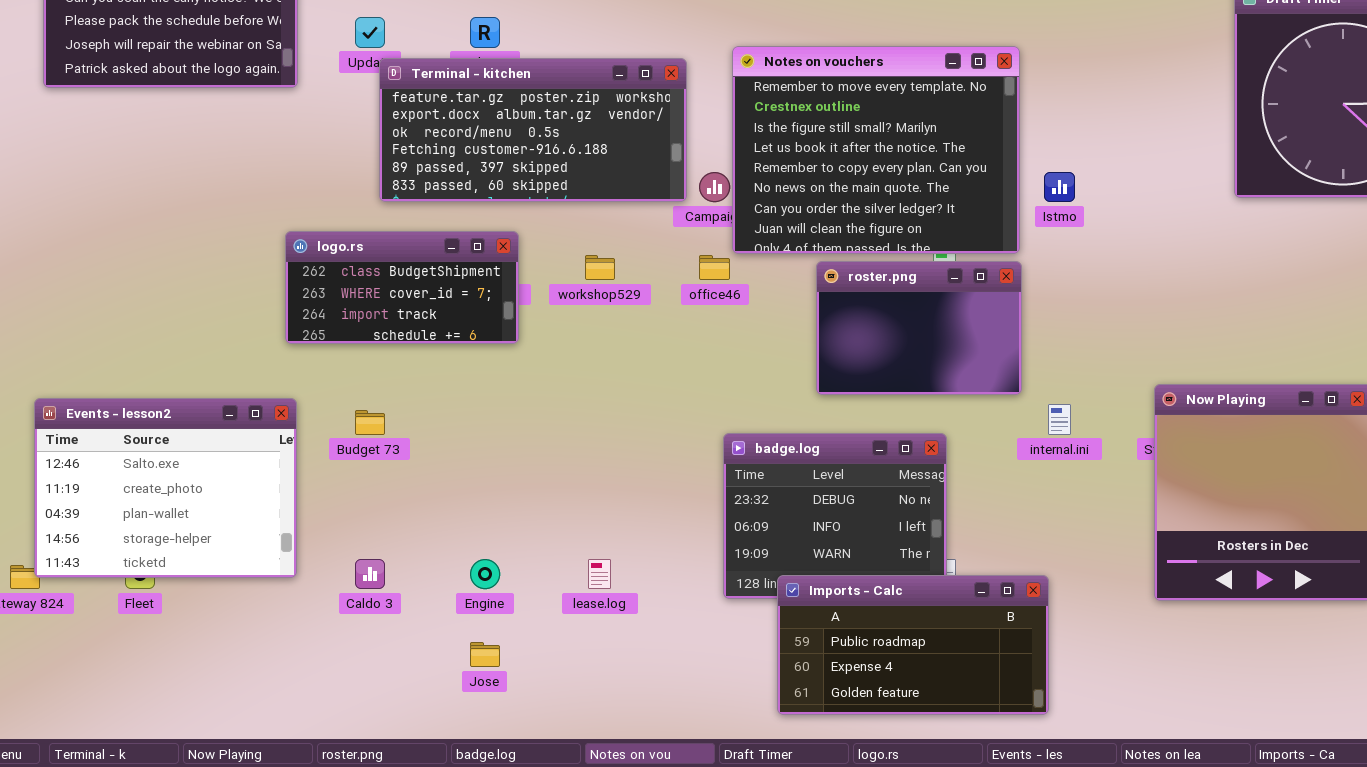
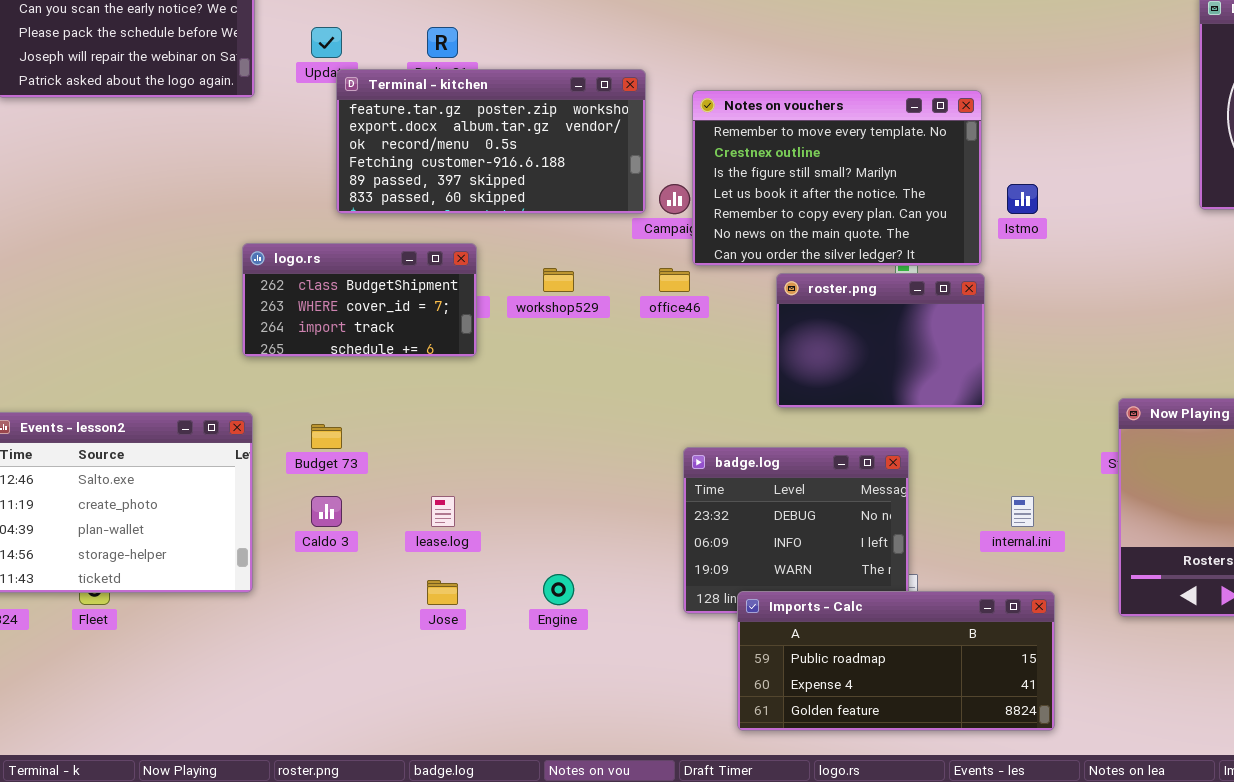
Notes on vouchers: [732,46,1020,254] -> [692,90,982,266], resized
internal.ini: [1048,404,1071,435] -> [1011,496,1034,527], moved
Caldo 3: [355,559,385,589] -> [311,496,342,527], moved
Engine: [470,559,500,589] -> [543,574,574,605], moved
lease.log: [588,559,611,589] -> [431,496,455,527], moved
Imports - Calc: [777,575,1049,715] -> [737,591,1055,731], resized
Jose: [470,642,500,667] -> [427,580,458,605], moved

